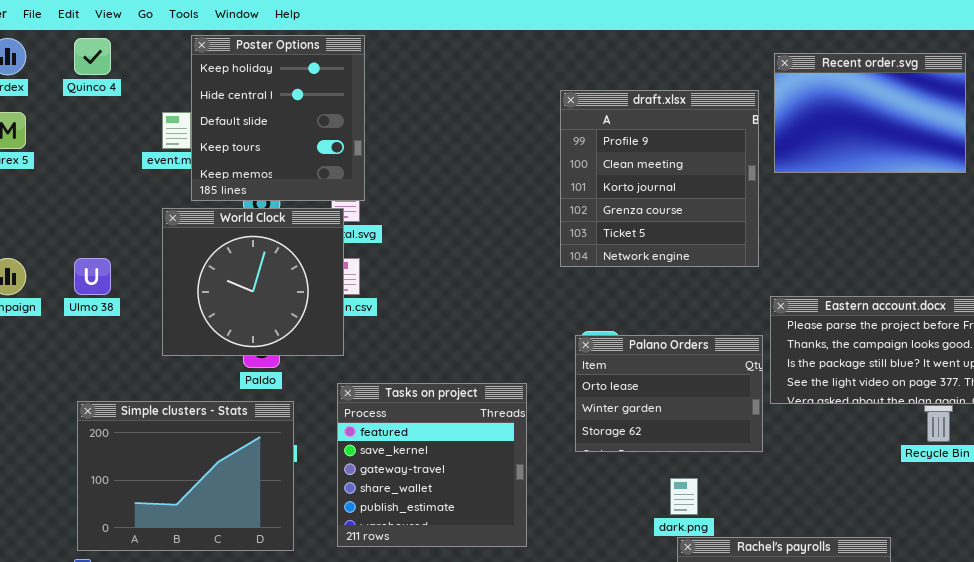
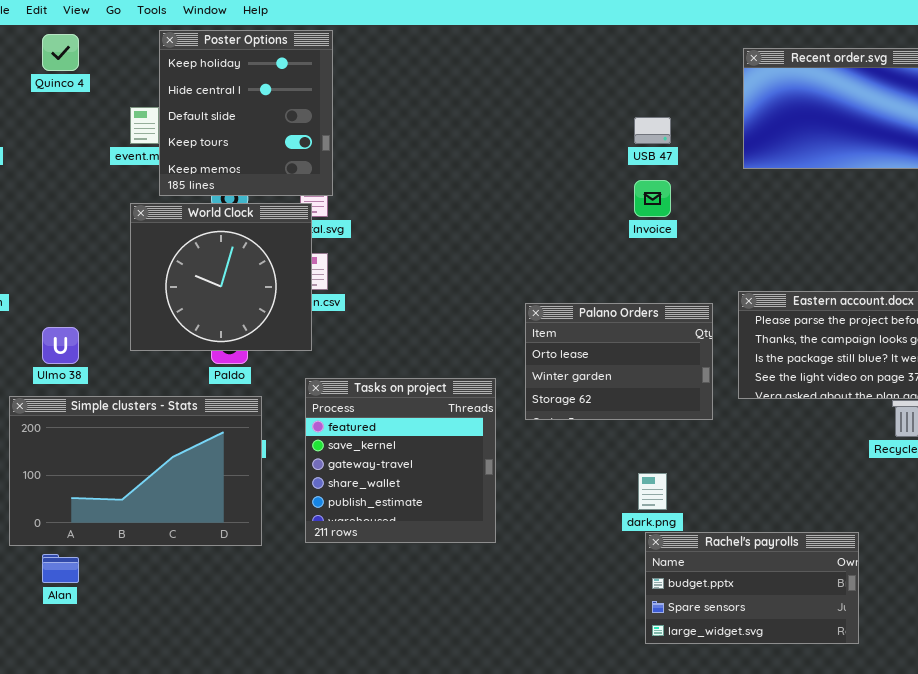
draft.xlsx: [560,90,759,267] -> none, closed
Ulmo 38: [74,258,111,295] -> [42,327,79,364], moved
Palano Orders: [575,335,763,452] -> [525,303,713,420], moved
Simple clusters - Stats: [77,401,294,551] -> [9,396,262,546], resized

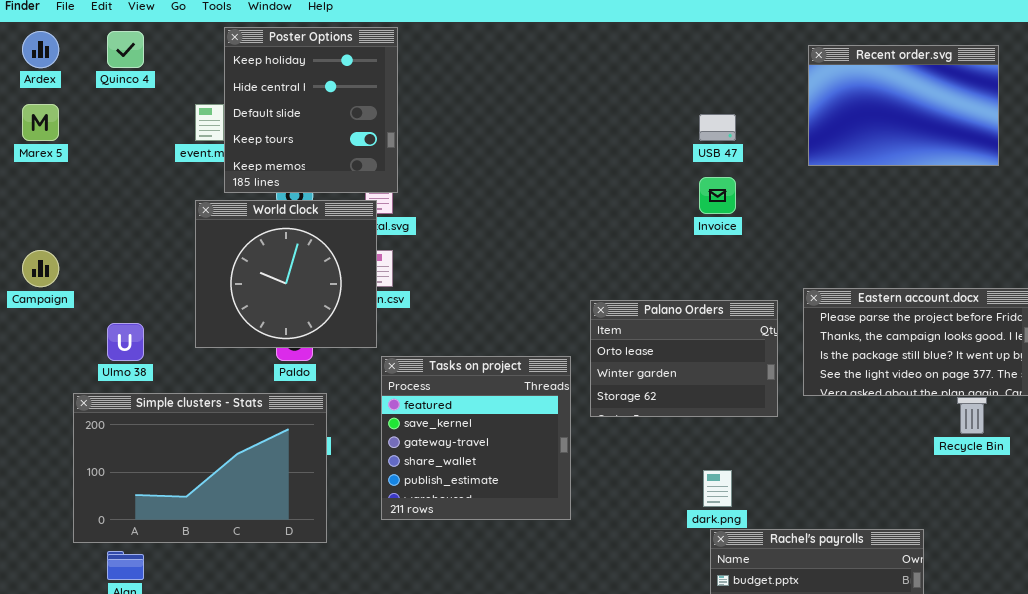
Tasks on project: [305,378,496,543] -> [381,356,571,520], moved

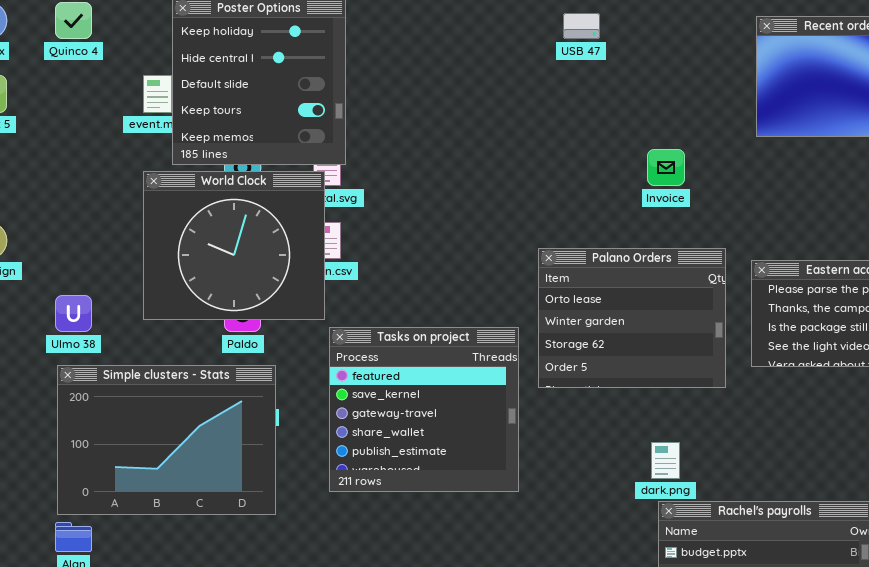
USB 47: [699,114,736,141] -> [563,13,600,39], moved
Palano Orders: [590,300,778,417] -> [538,248,726,388], resized
Simple clusters - Stats: [73,393,327,543] -> [57,365,276,515], resized

